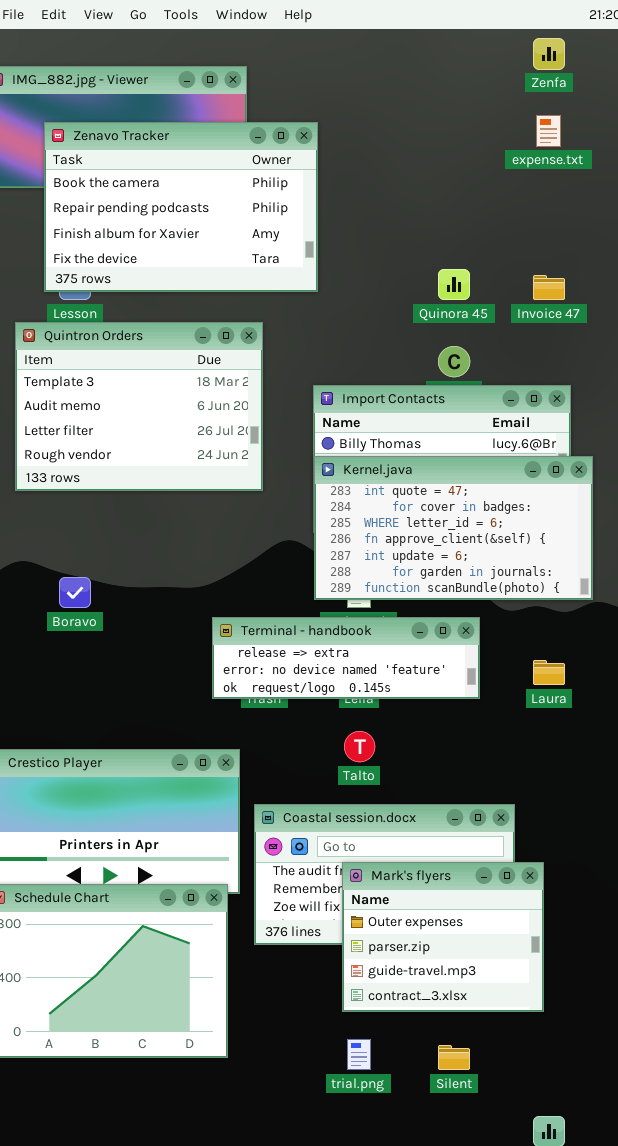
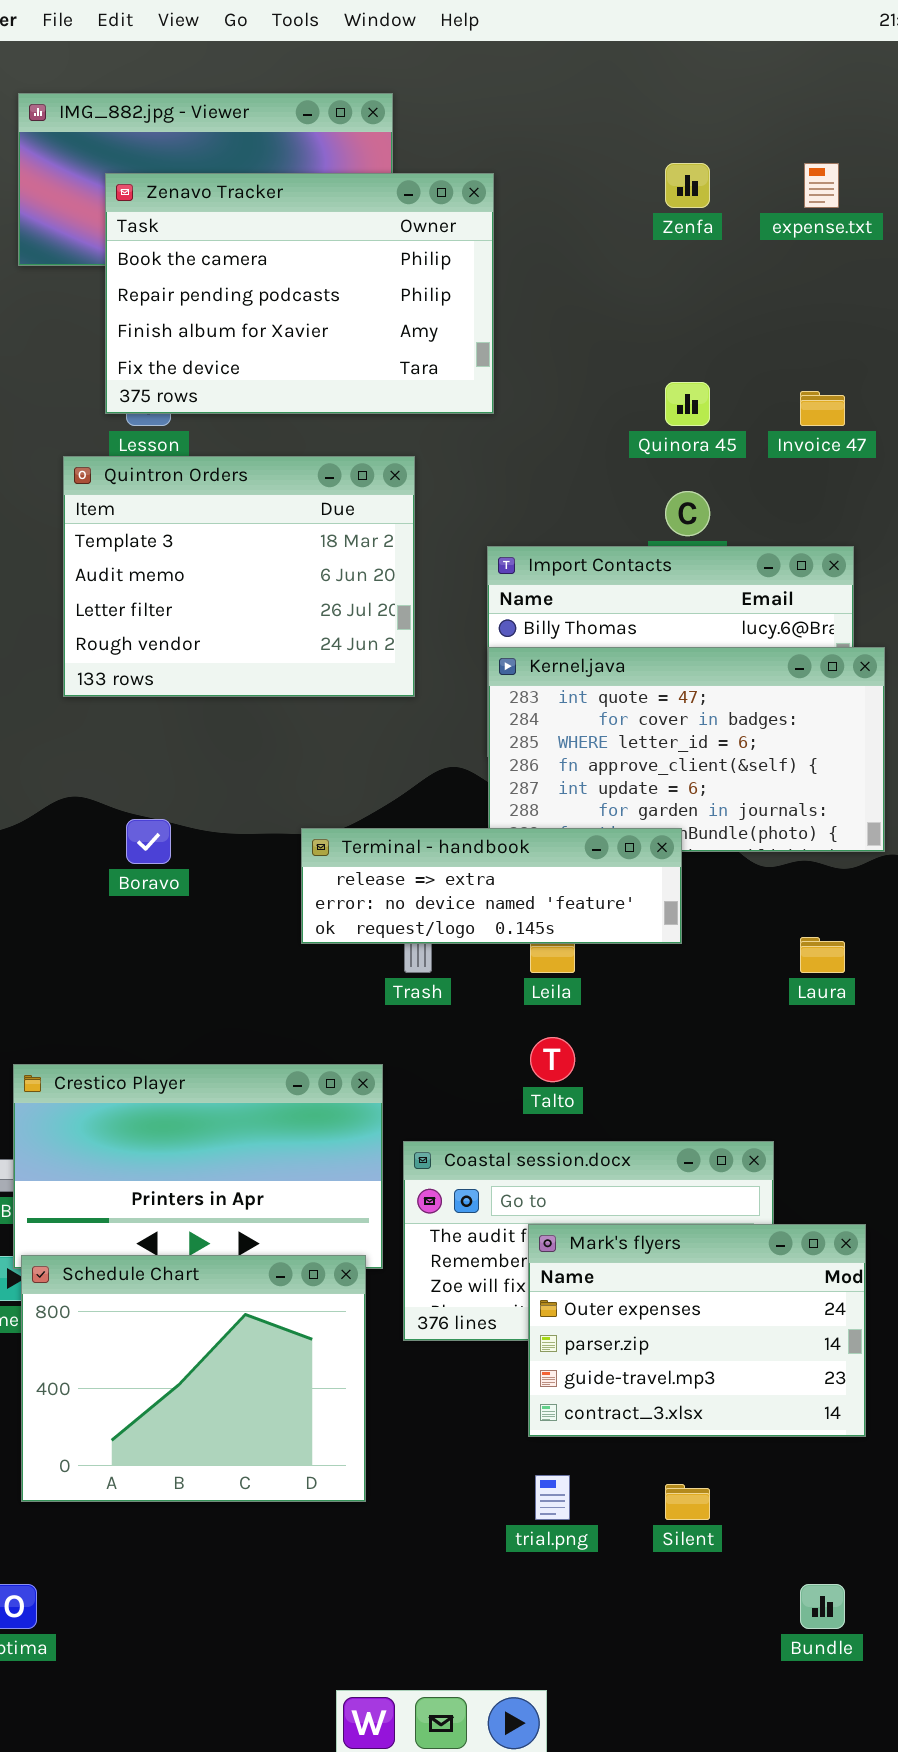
Zenfa: [533,38,565,70] -> [665,163,710,208], moved
Terminal - handbook: [212,617,480,699] -> [301,828,682,944], moved
Mark's flyers: [342,862,544,1012] -> [528,1224,866,1437], resized

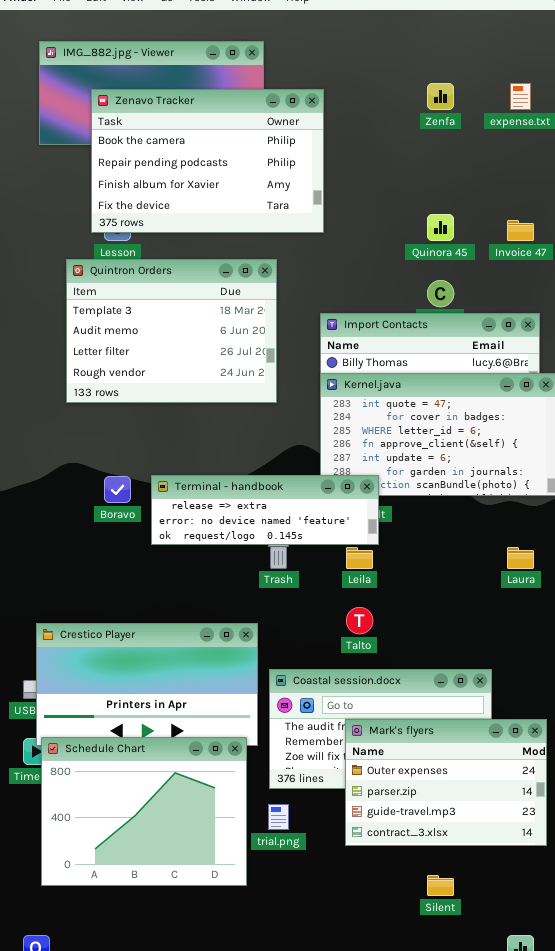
Terminal - handbook: [301,828,682,944] -> [151,475,379,545], moved
trial.png: [535,1475,570,1520] -> [268,804,289,830], moved

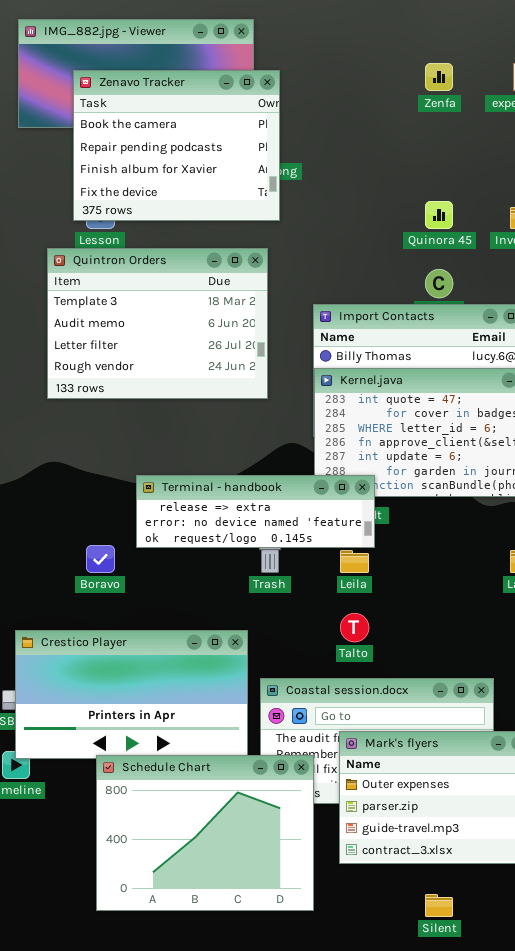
Zenavo Tracker: [91,89,324,233] -> [73,70,280,221], resized
Boravo: [104,476,131,503] -> [86,545,115,573], moved
Schedule Chart: [41,737,247,886] -> [96,755,314,911], moved

